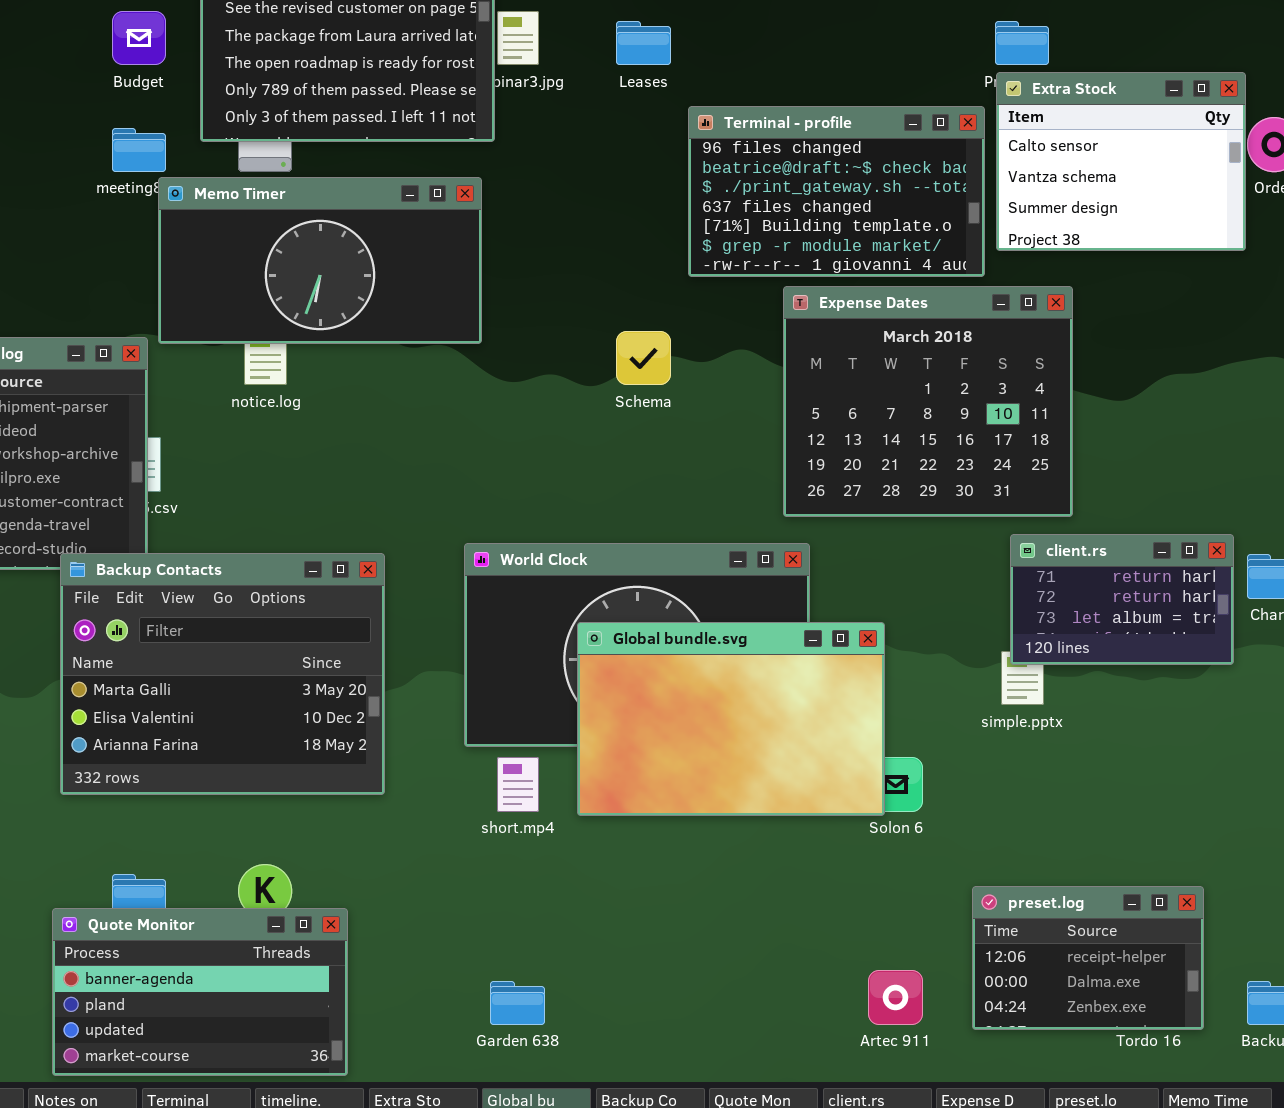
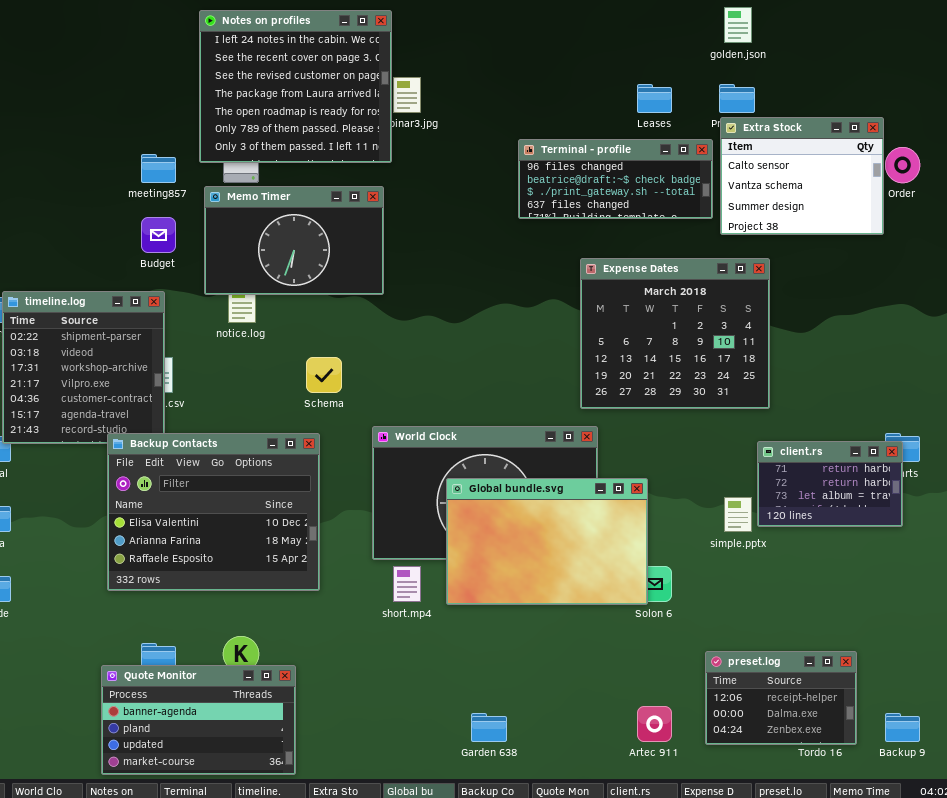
Budget: [112,11,166,65] -> [141,217,176,253], moved
Leases: [616,21,671,65] -> [637,84,672,113], moved
Terminal - profile: [688,106,985,277] -> [518,139,713,219], resized
Memo Timer: [158,177,482,344] -> [204,186,384,295], resized
Schema: [616,331,671,385] -> [306,357,342,393], moved
client.rs: [1010,534,1234,665] -> [757,441,903,527], moved
Backup Contacts: [60,553,385,795] -> [107,433,320,591], scrolled down 1 row
Garden 638: [490,981,545,1025] -> [471,713,507,742], moved

